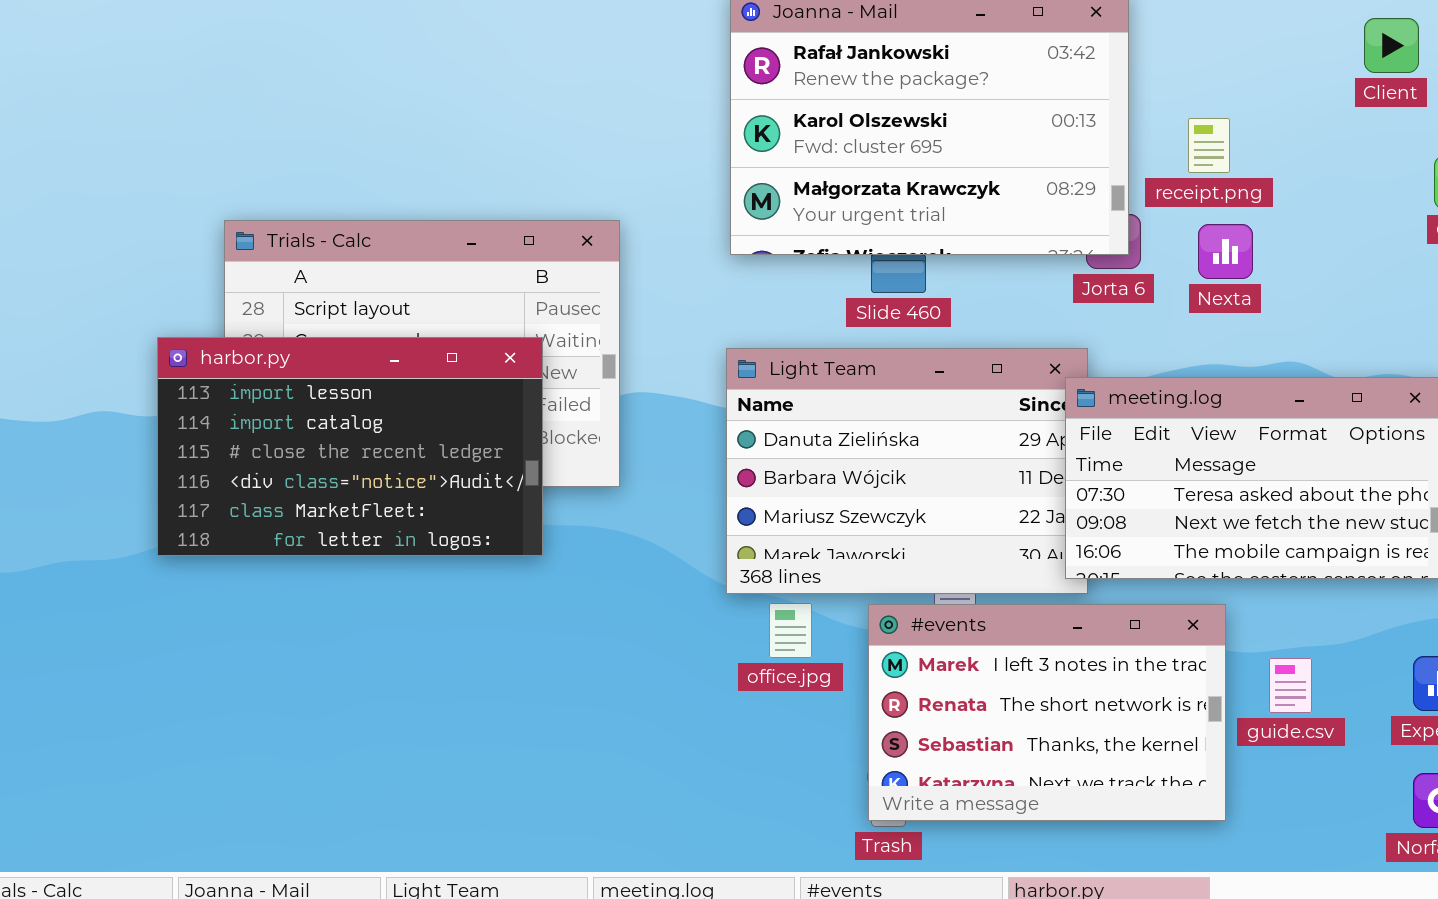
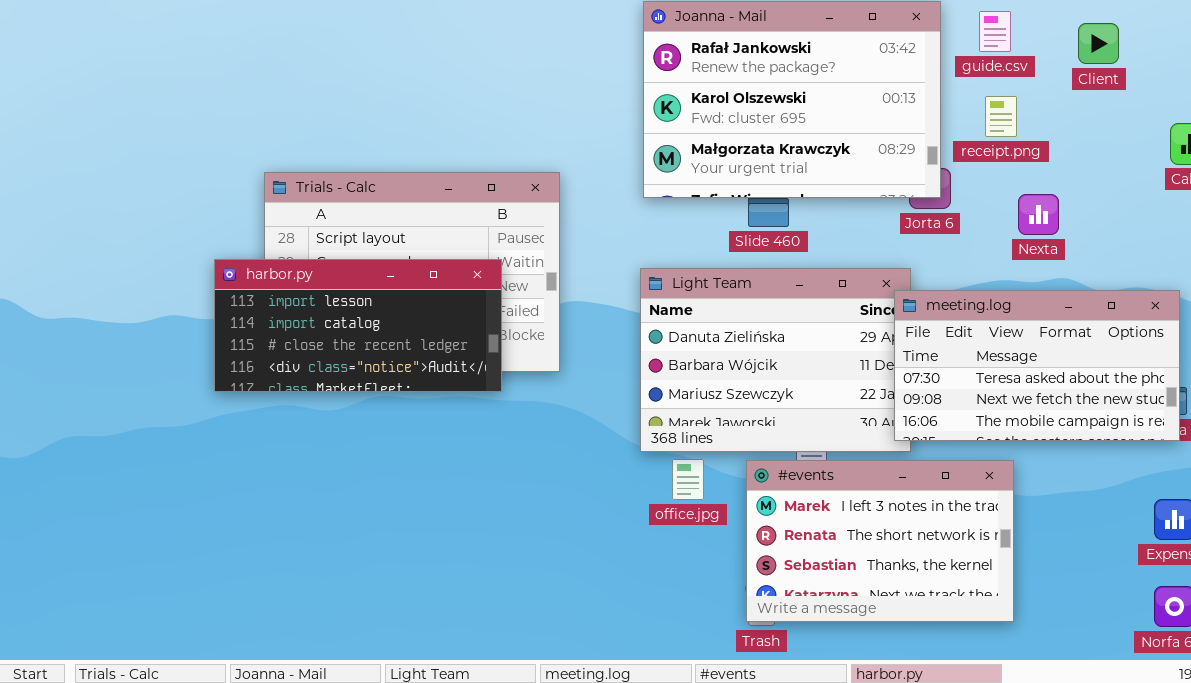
Client: [1364,18,1419,73] -> [1078,23,1119,64], moved
Nexta: [1198,224,1253,279] -> [1018,194,1059,235], moved
harbor.py: [157,337,543,556] -> [214,259,502,392], resized
guide.csv: [1269,658,1312,713] -> [979,11,1011,52], moved

